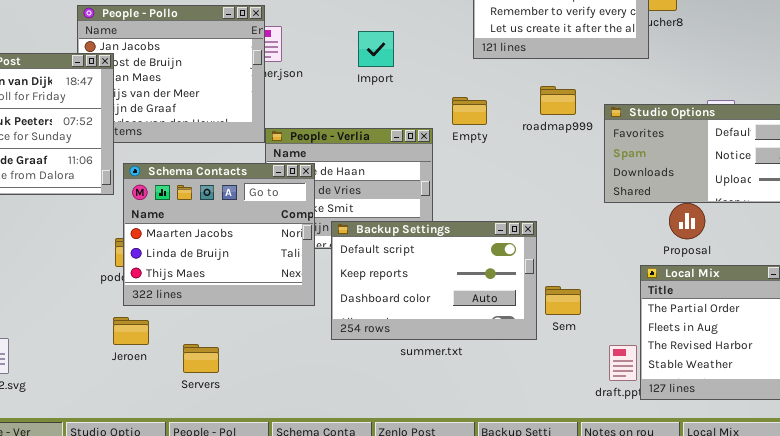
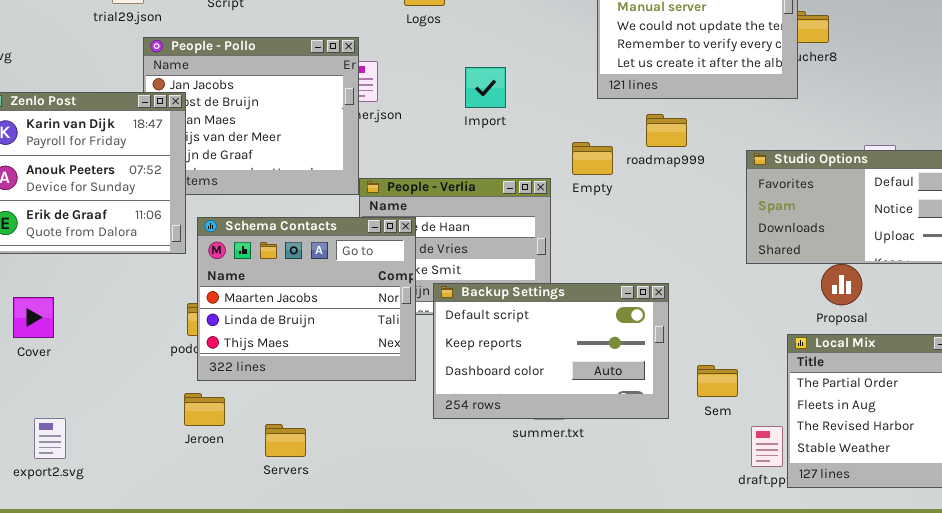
roadmap999: [540,86,576,115] -> [646,114,687,147], moved
Sem: [545,286,581,315] -> [697,365,738,397], moved

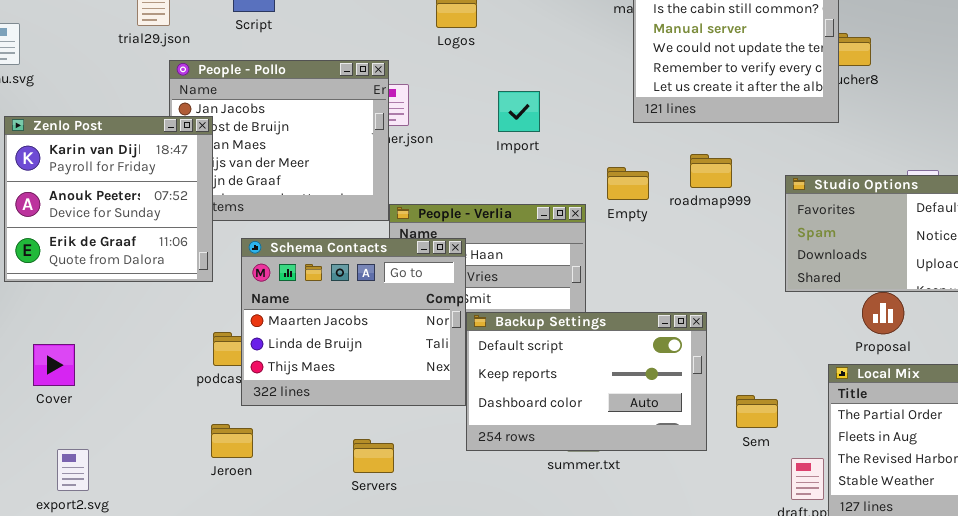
roadmap999: [646,114,687,147] -> [690,154,732,188], moved
Schema Contacts: [197,217,416,381] -> [241,238,466,406], moved
Cover: [13,297,54,338] -> [33,344,75,386], moved
Servers: [265,424,306,457] -> [353,439,394,473], moved

